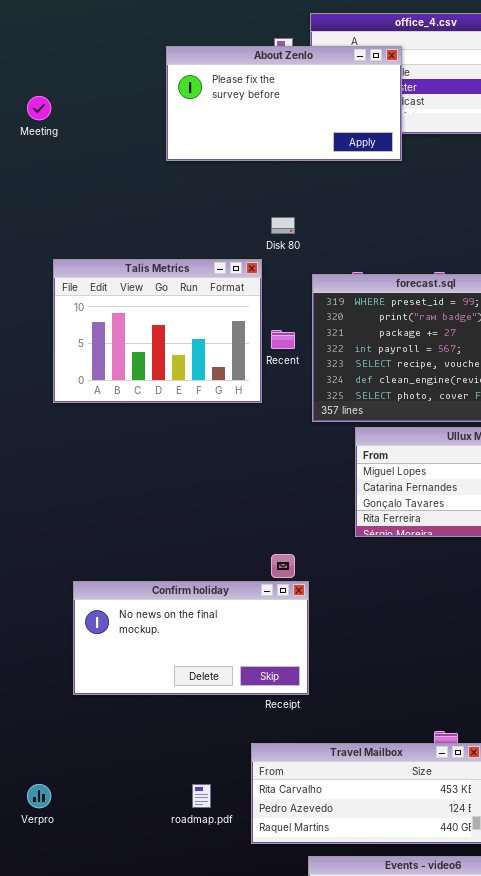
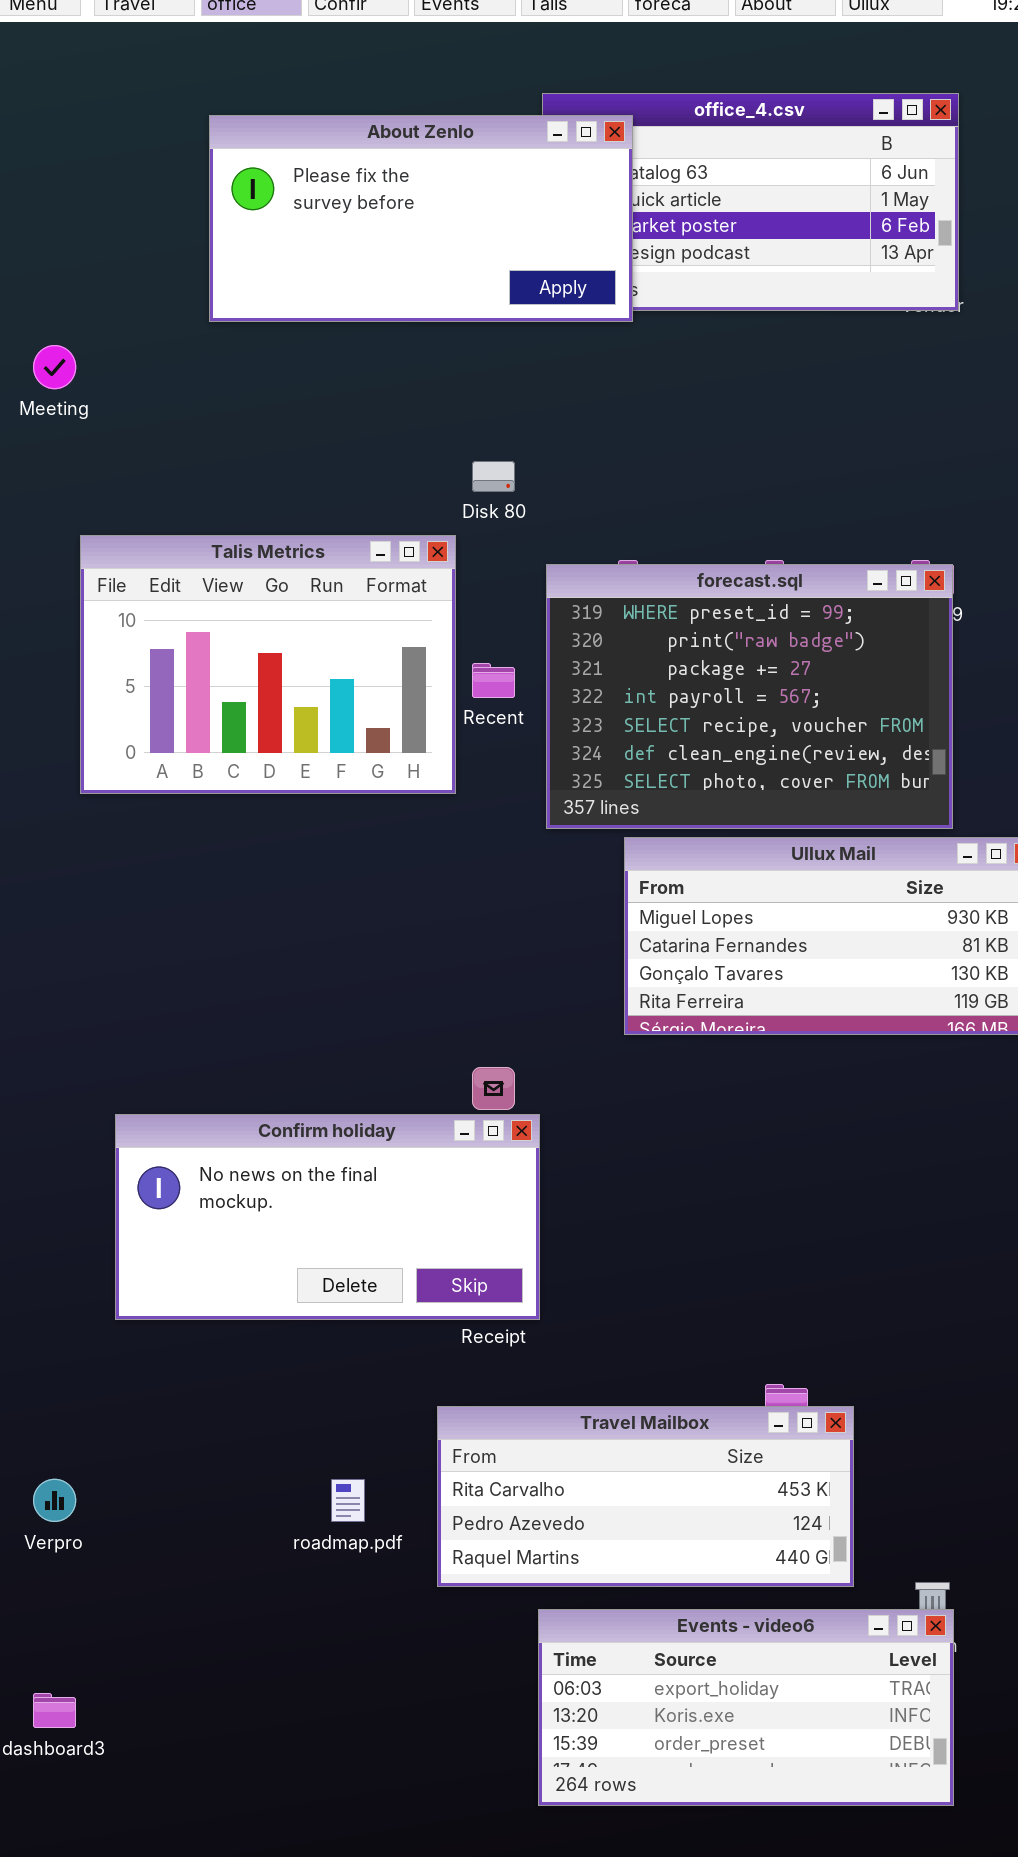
About Zenlo: [166,46,402,161] -> [209,115,633,322], moved
Meeting: [27,96,51,120] -> [33,345,76,389], moved

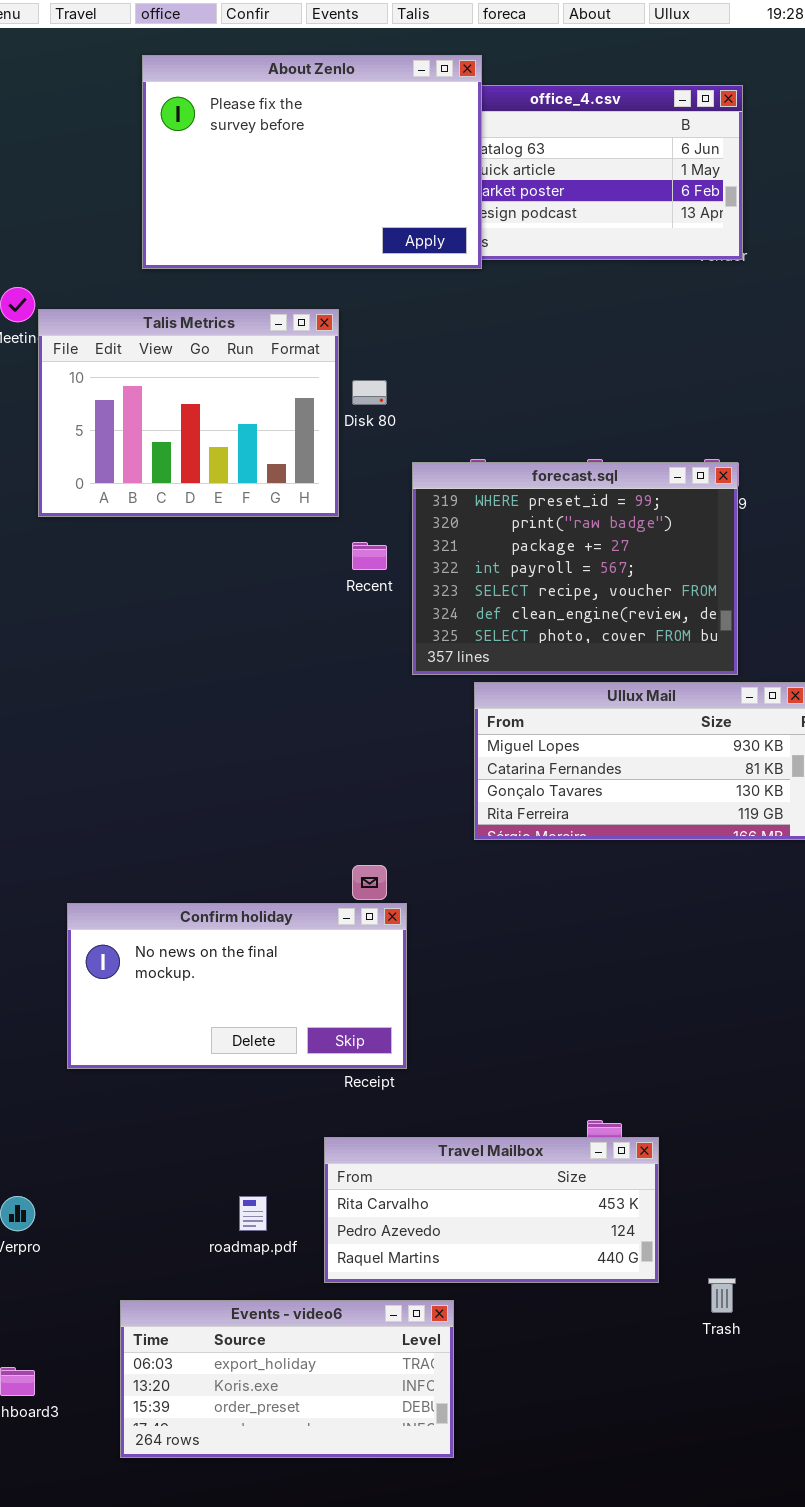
About Zenlo: [209,115,633,322] -> [142,55,482,269], resized
Talis Metrics: [80,535,456,794] -> [38,309,339,517], moved
Events - video6: [538,1609,954,1806] -> [120,1300,454,1458], moved

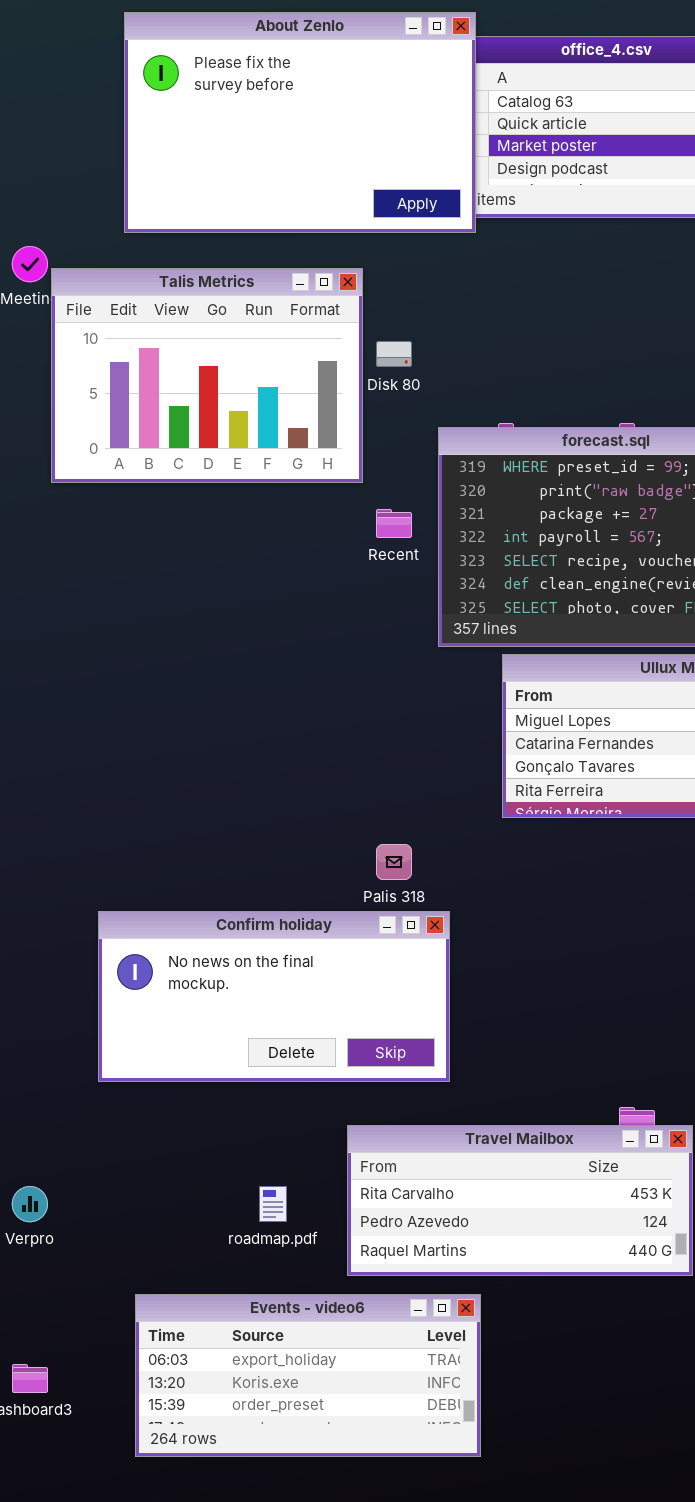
About Zenlo: [142,55,482,269] -> [124,12,476,233], moved
Confirm holiday: [67,903,407,1069] -> [98,911,450,1082], moved

